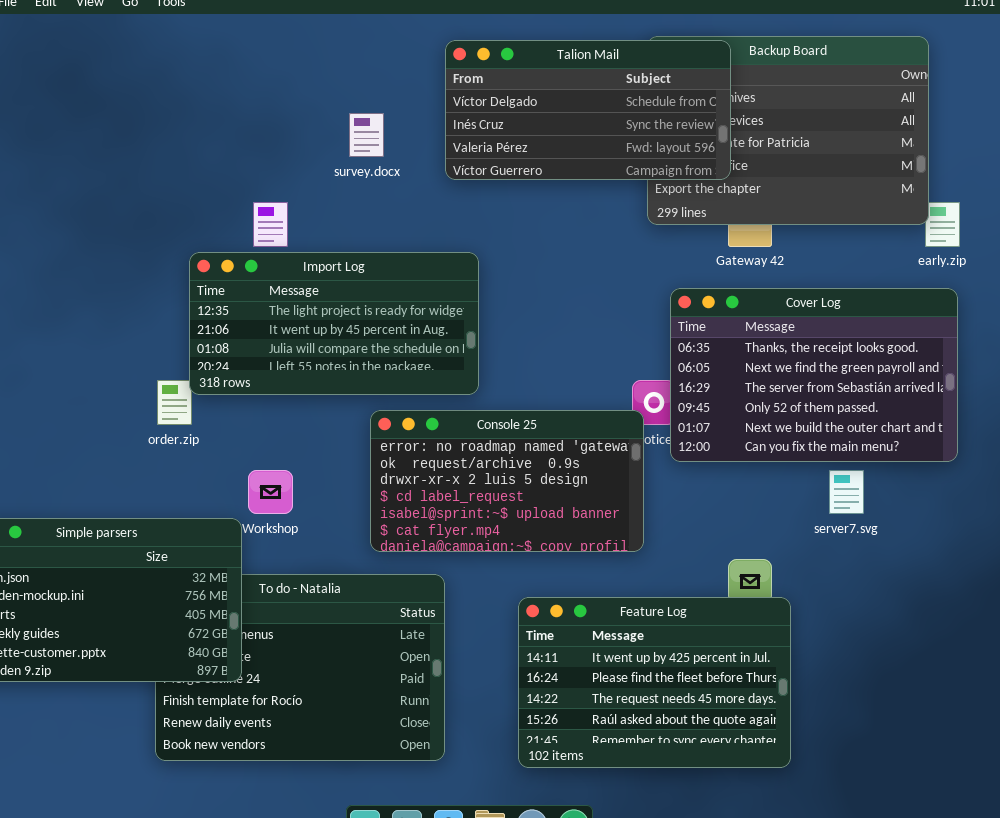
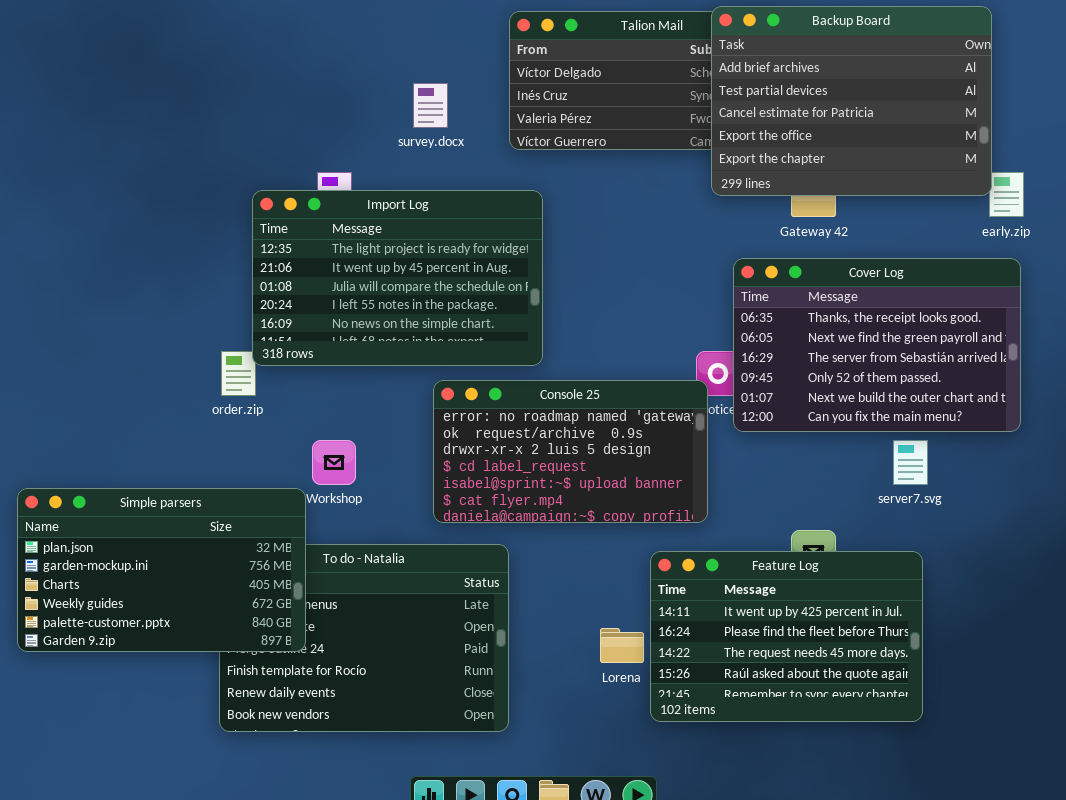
Backup Board: [647,36,929,225] -> [711,6,992,196], raised
Import Log: [189,252,479,395] -> [252,190,543,366], resized
Feature Log: [518,597,791,768] -> [650,551,923,722], moved

